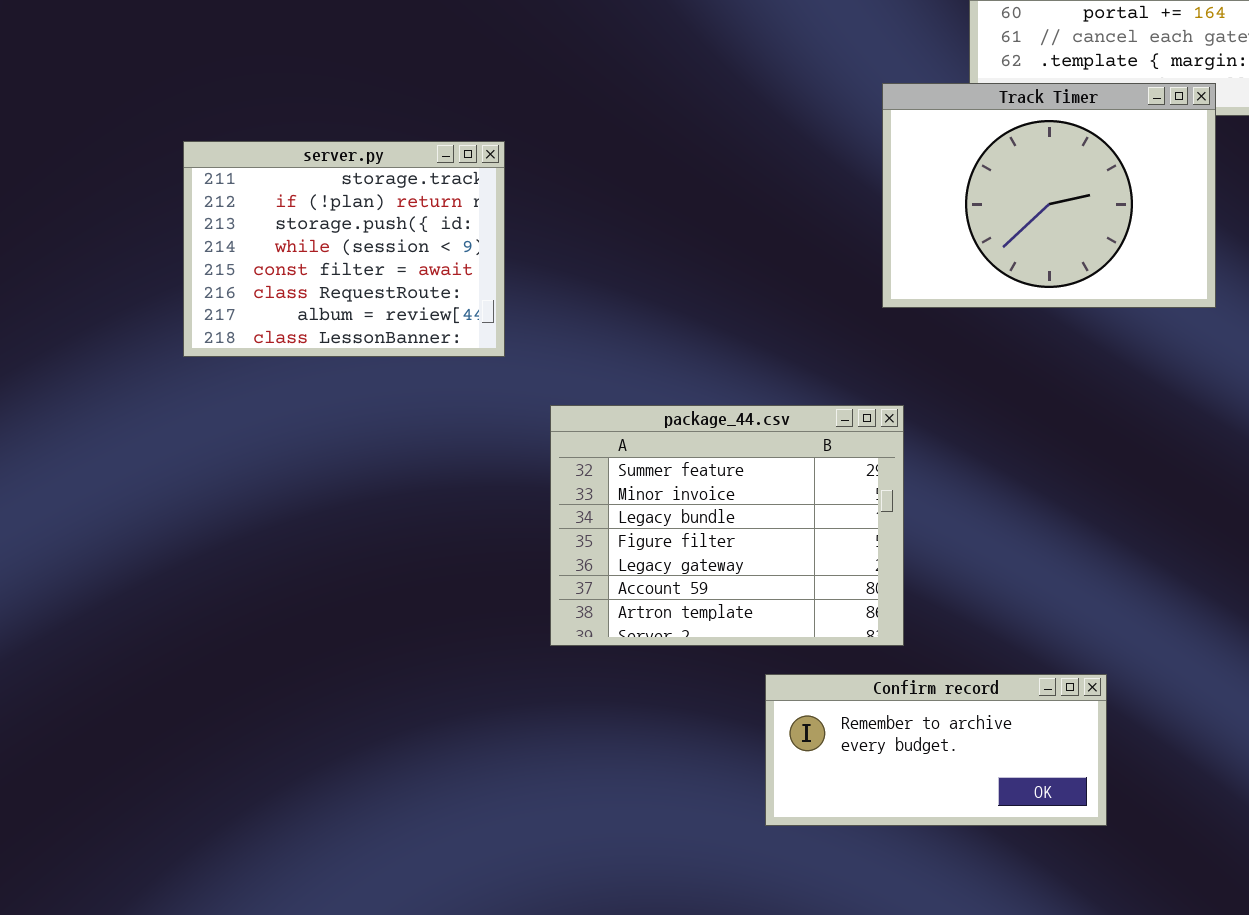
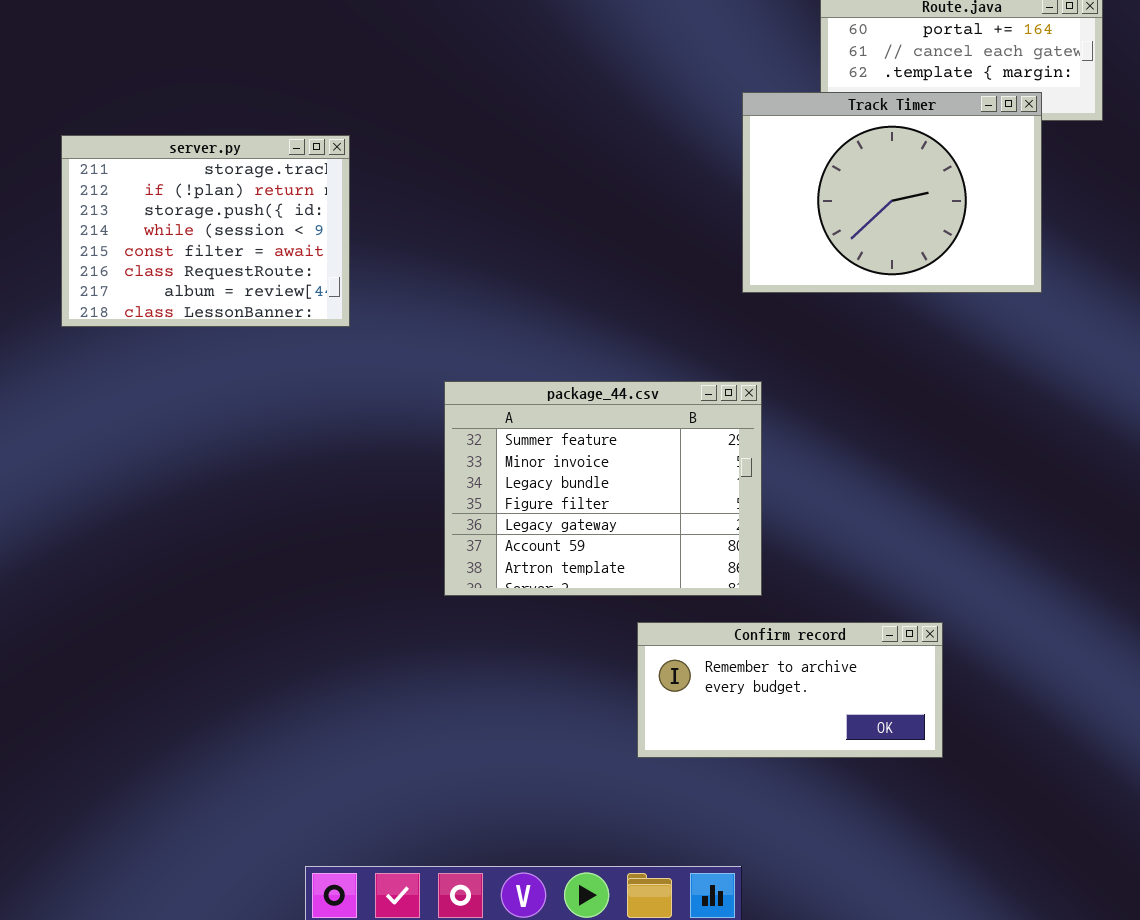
server.py: [183,141,505,357] -> [61,135,350,327], moved

